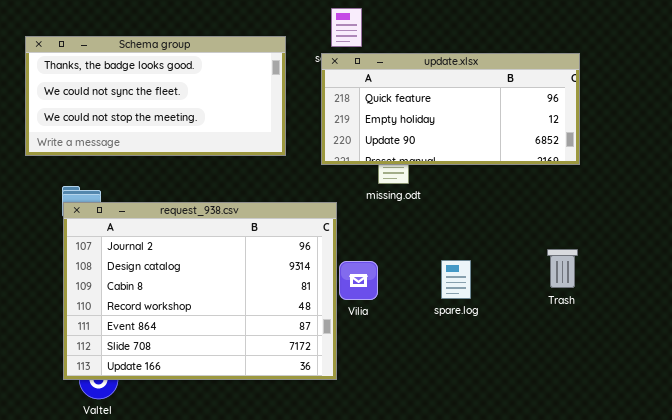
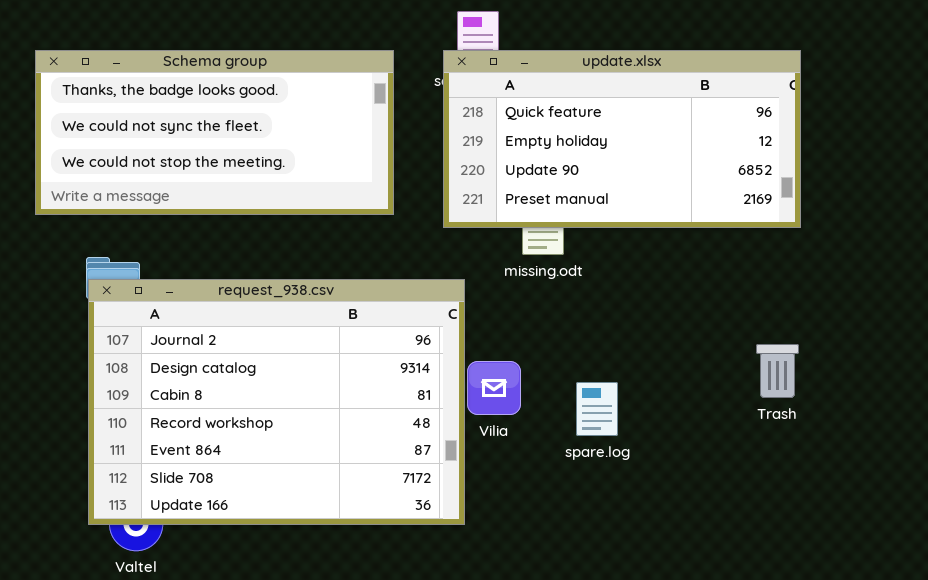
update.xlsx: [321,53,580,165] -> [443,50,801,228], resized
spare.log: [441,260,471,299] -> [576,382,618,436], moved

